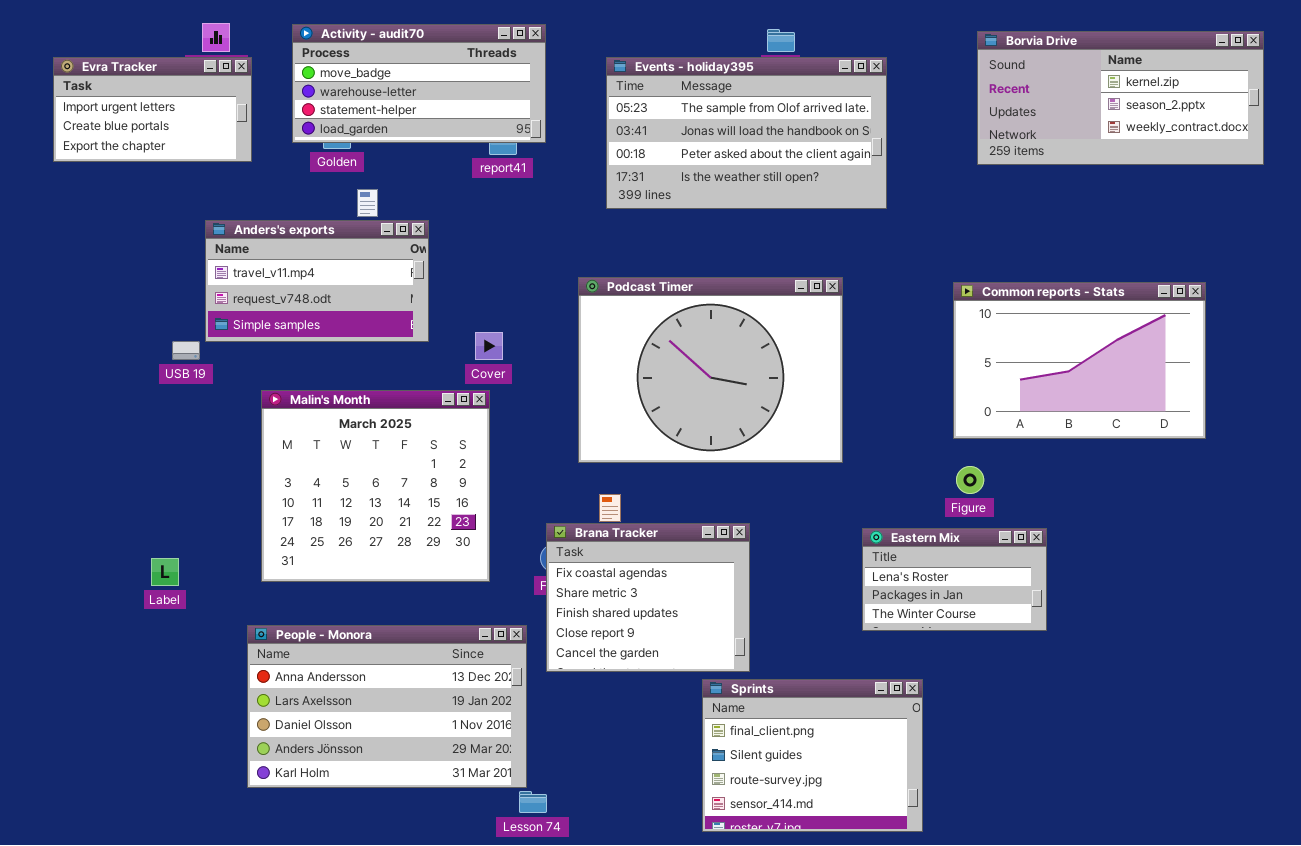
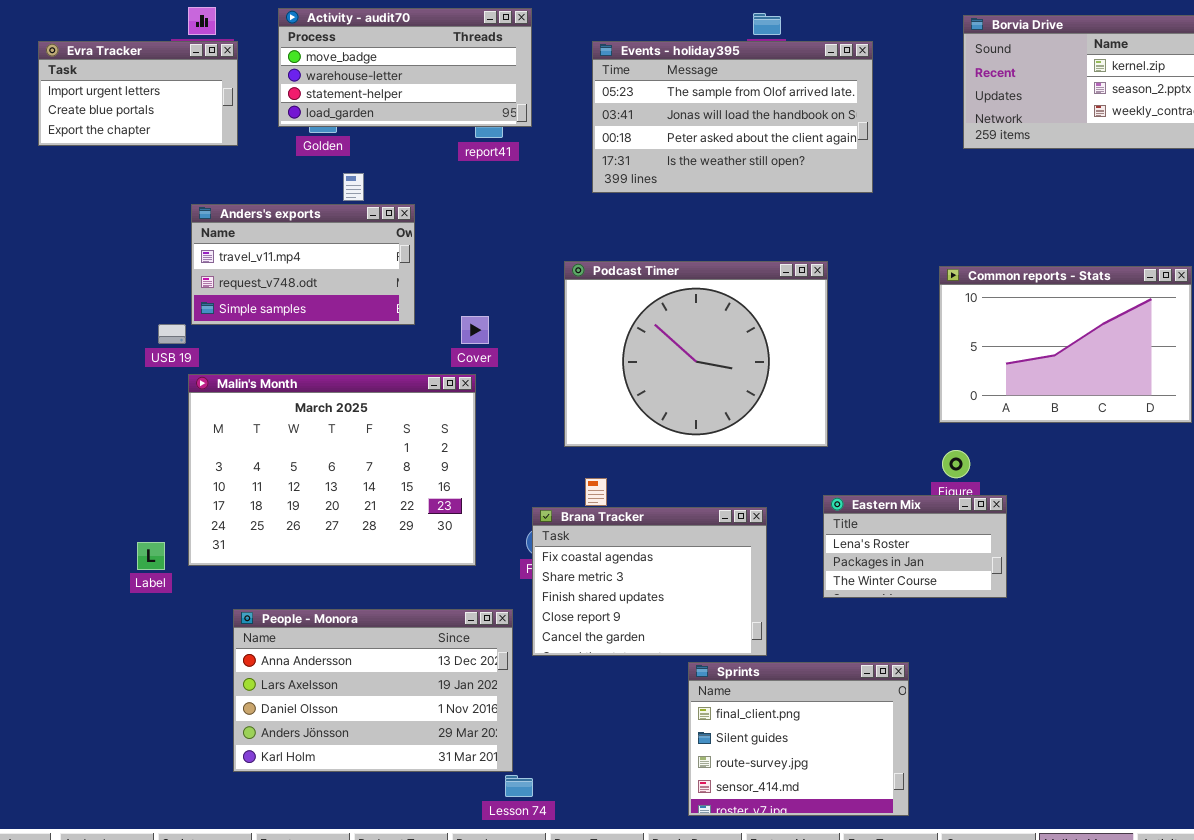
Malin's Month: [261,390,490,582] -> [188,374,476,566], resized
Brana Tracker: [546,523,750,672] -> [532,507,767,656], resized
Eastern Mix: [862,528,1047,631] -> [823,495,1007,598], moved

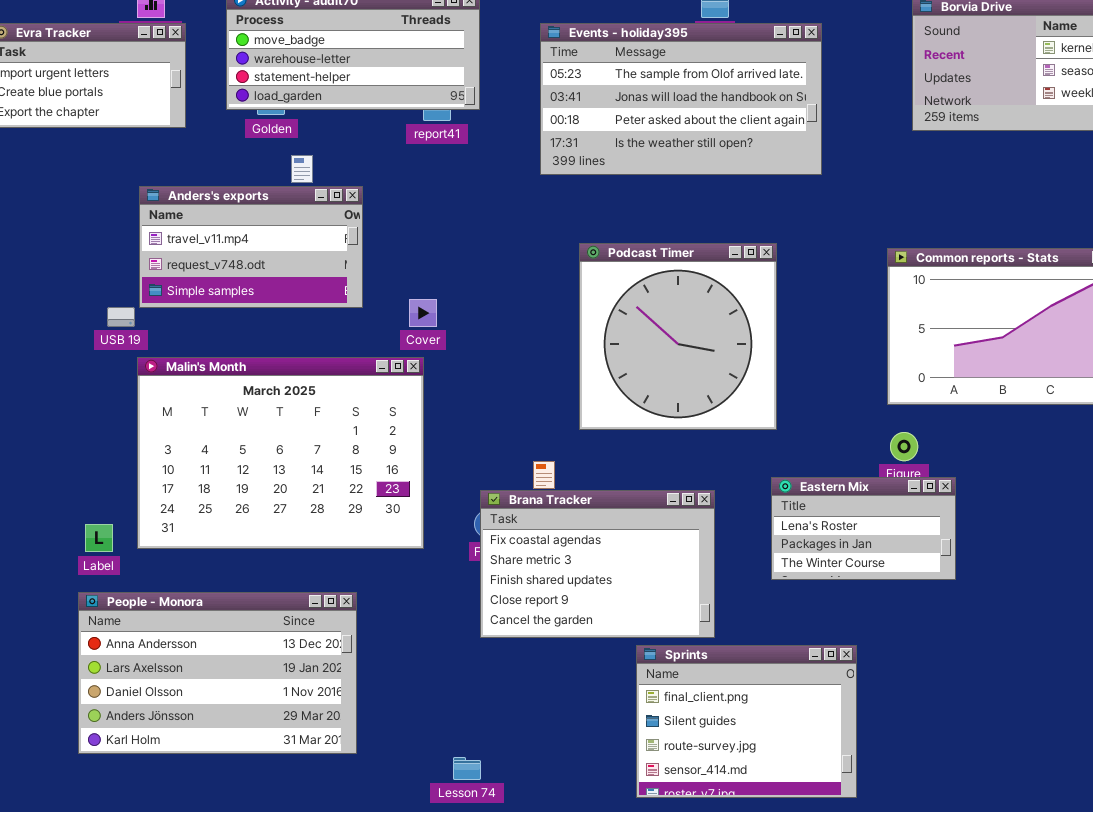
Podcast Timer: [564,261,828,447] -> [579,243,777,430], resized
People - Monora: [233,609,513,772] -> [78,592,357,754], moved

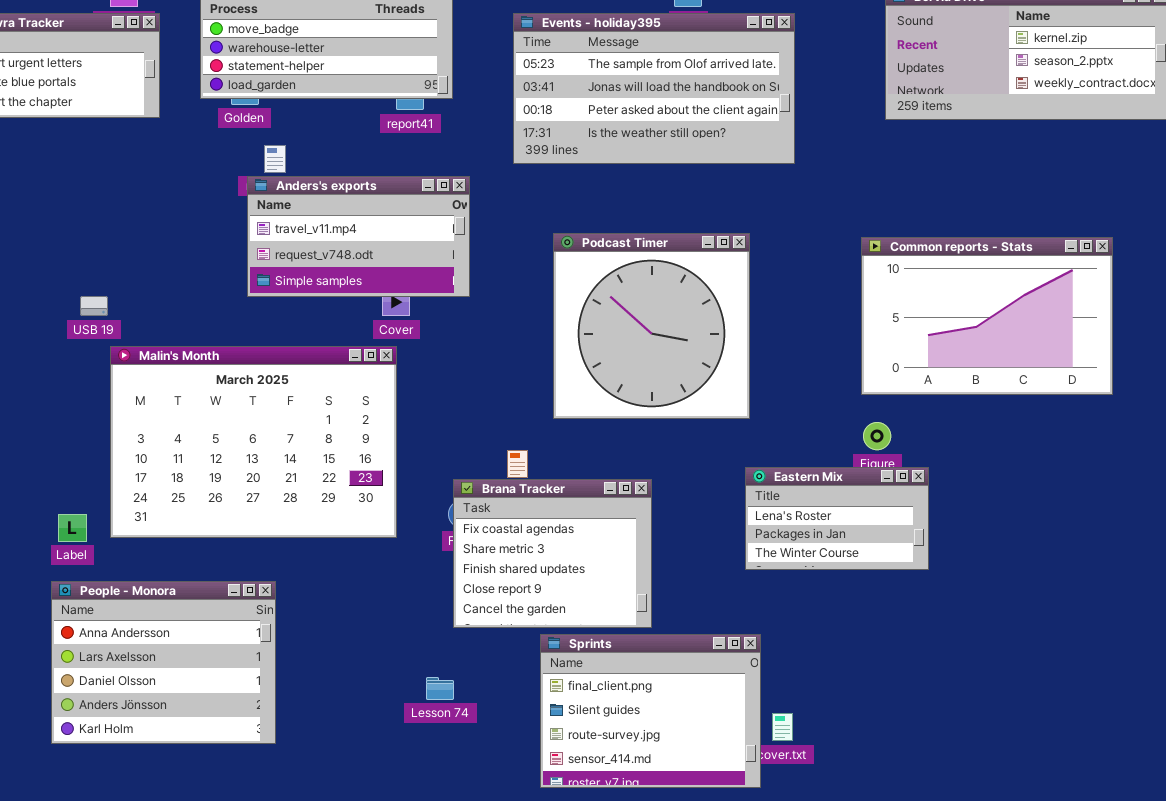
Anders's exports: [139,186,363,308] -> [247,176,470,297], moved
Brana Tracker: [480,490,715,638] -> [453,479,652,628], resized
People - Monora: [78,592,357,754] -> [51,581,276,744], resized
Sprints: [636,645,857,798] -> [540,634,761,788], moved
Lesson 74: [453,757,481,780] -> [426,677,454,700], moved

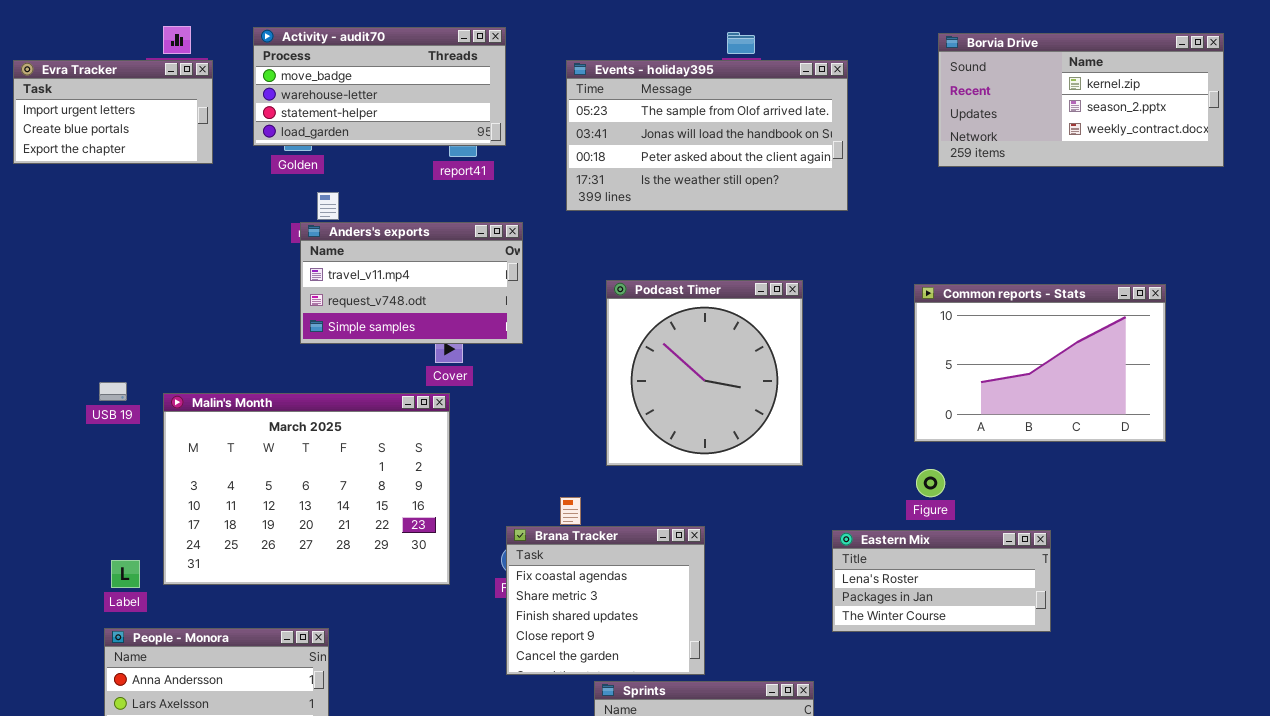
USB 19: [80,296,108,316] -> [99,382,127,401], moved
Eastern Mix: [745,467,929,570] -> [832,530,1051,632], moved, resized

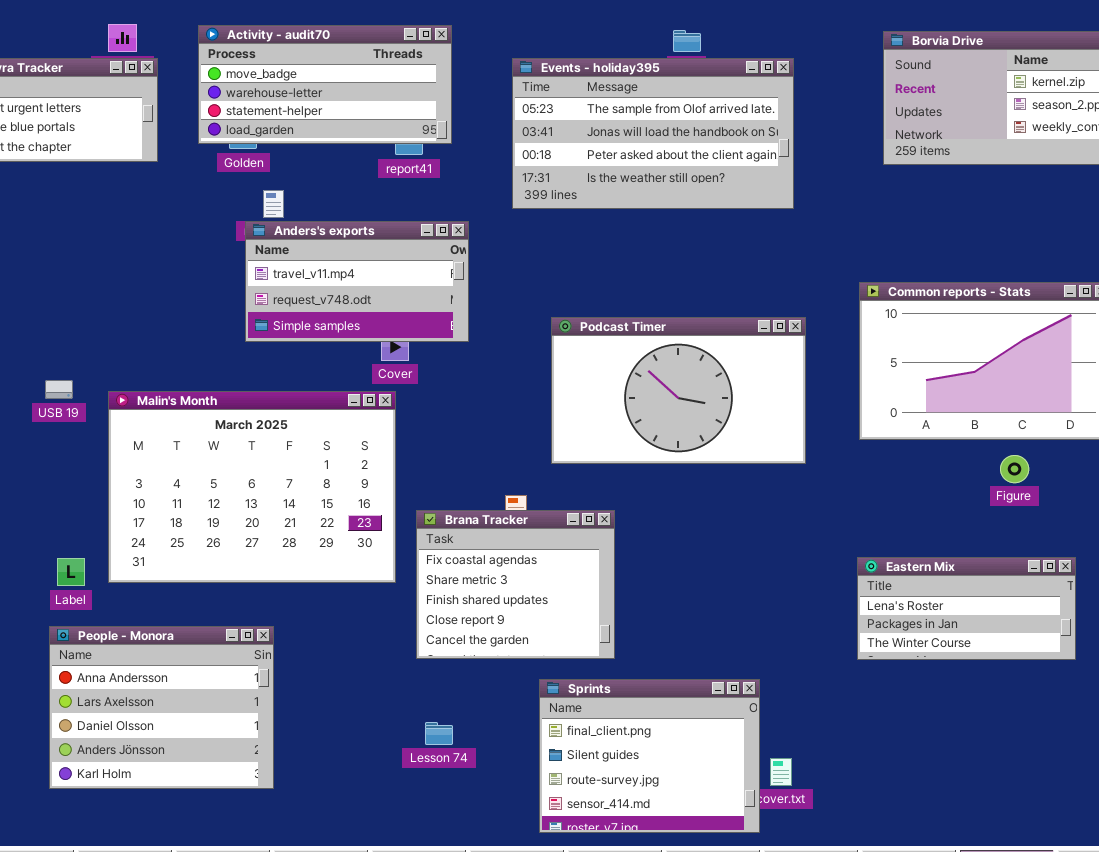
Podcast Timer: [606,280,803,466] -> [551,317,806,464], resized
Figure: [916,469,945,497] -> [1000,455,1029,483], moved
Brana Tracker: [506,526,705,675] -> [416,510,615,659], moved
Eastern Mix: [832,530,1051,632] -> [857,557,1076,660], moved

